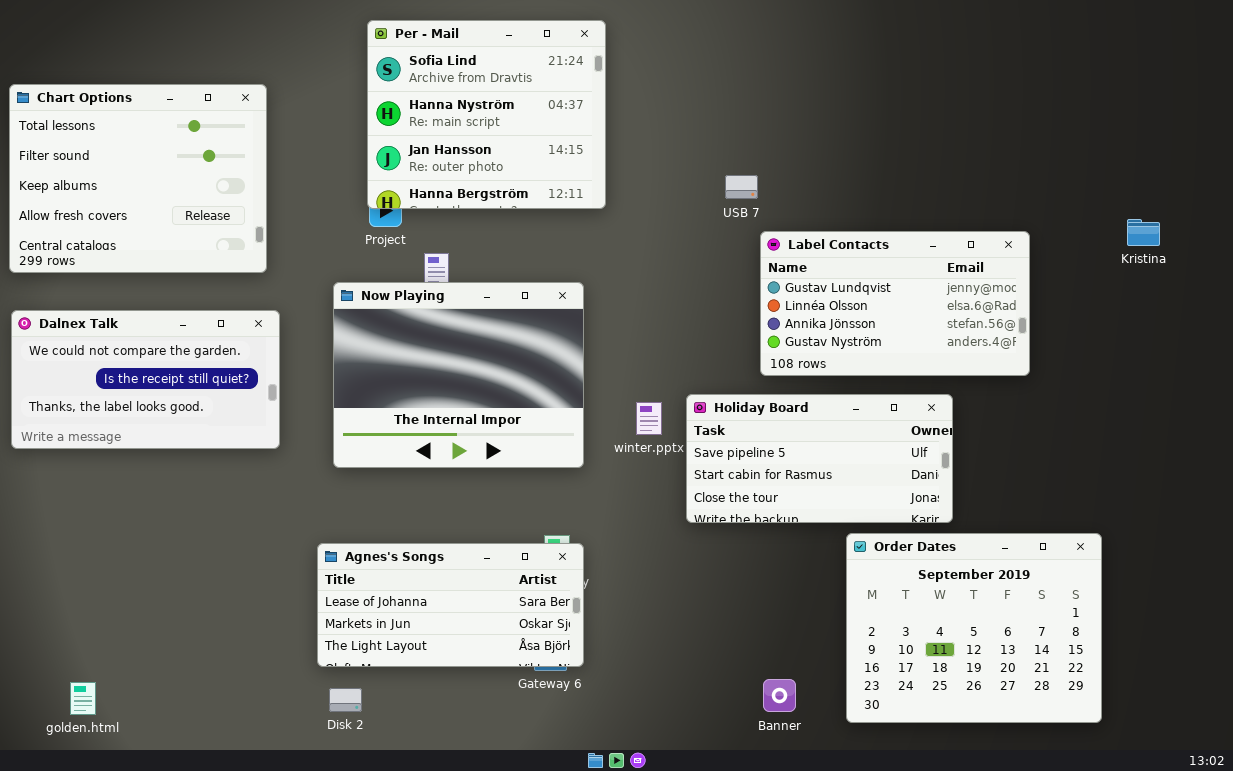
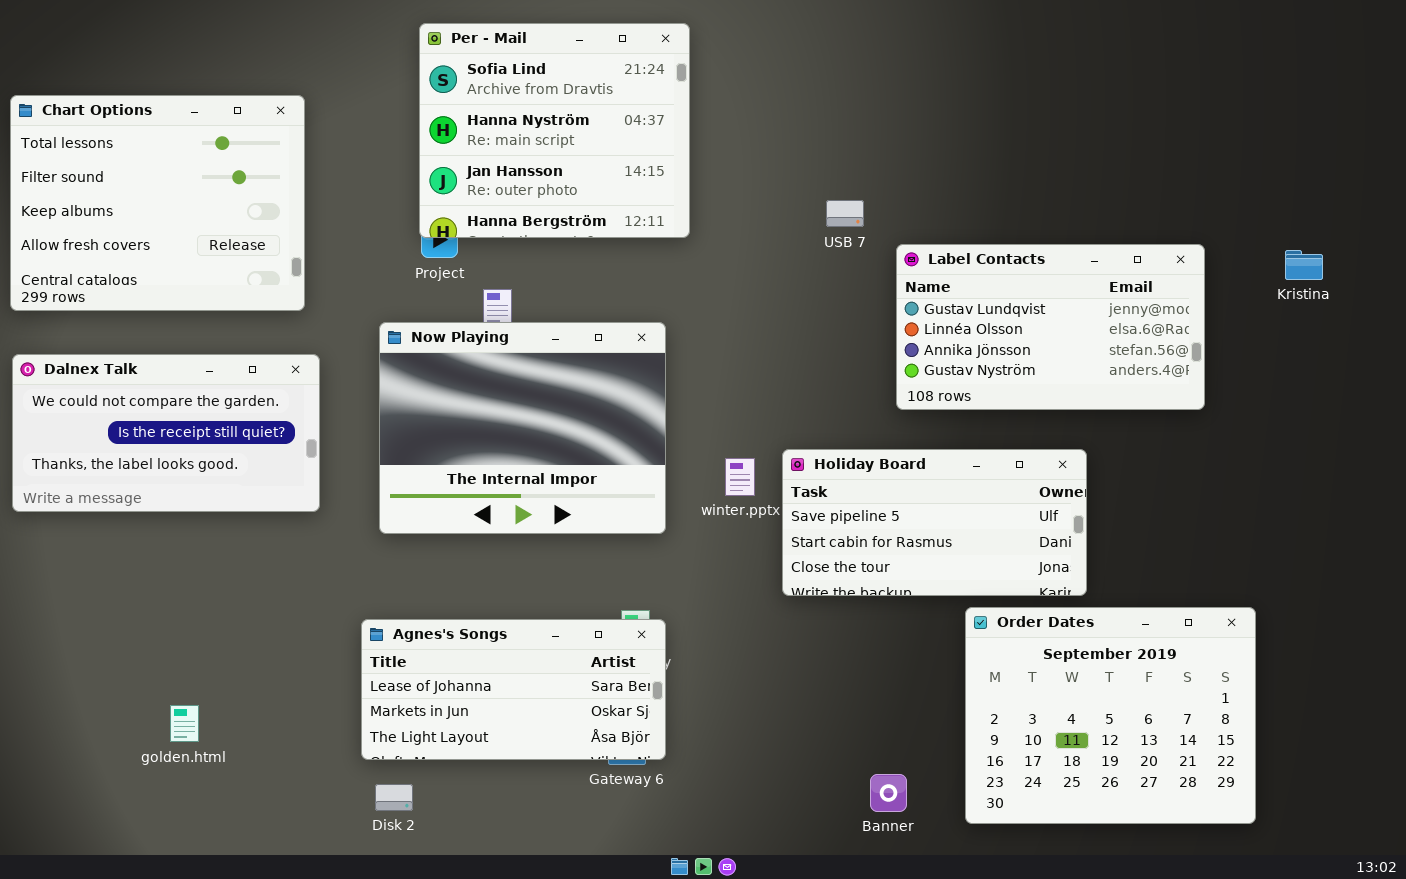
Label Contacts: [760,231,1030,376] -> [896,244,1205,410], moved
golden.html: [70,682,96,715] -> [170,705,199,742], moved

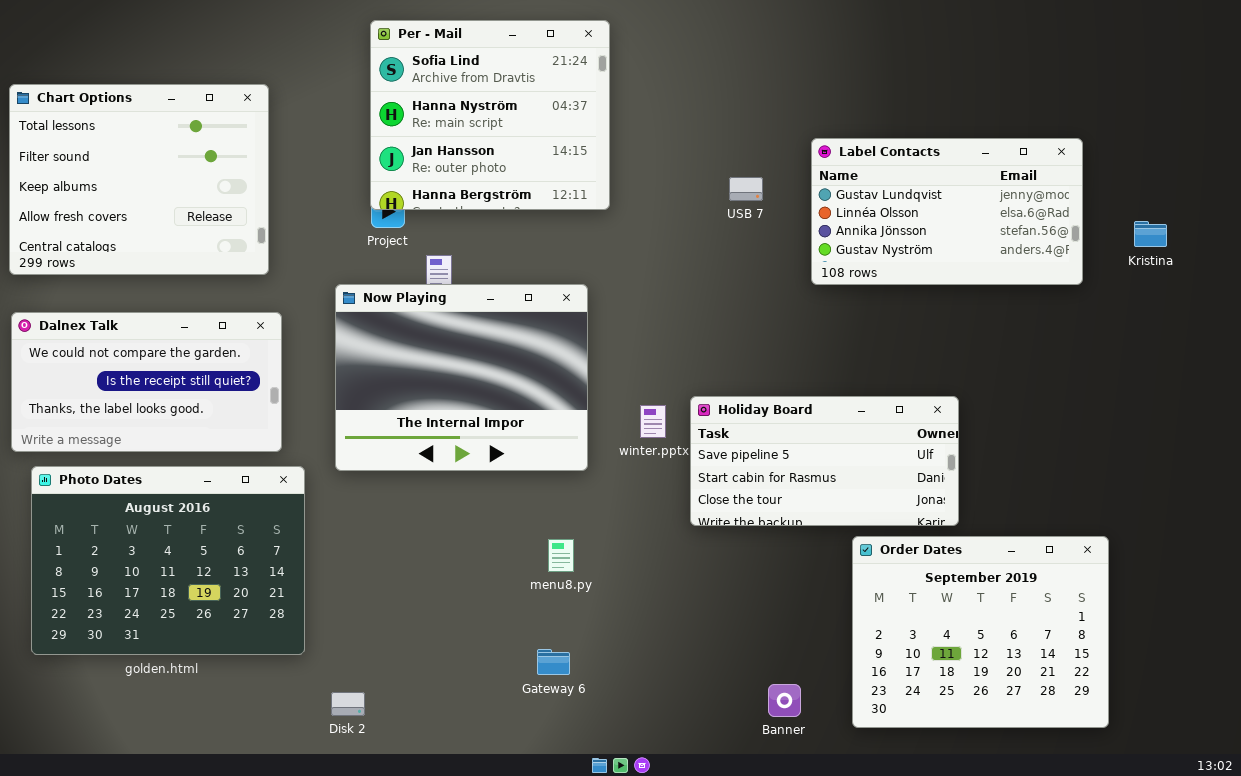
Label Contacts: [896,244,1205,410] -> [811,138,1083,285], moved
Photo Dates: none -> [31,466,305,655], opened
Agnes's Songs: [361,619,666,760] -> none, closed

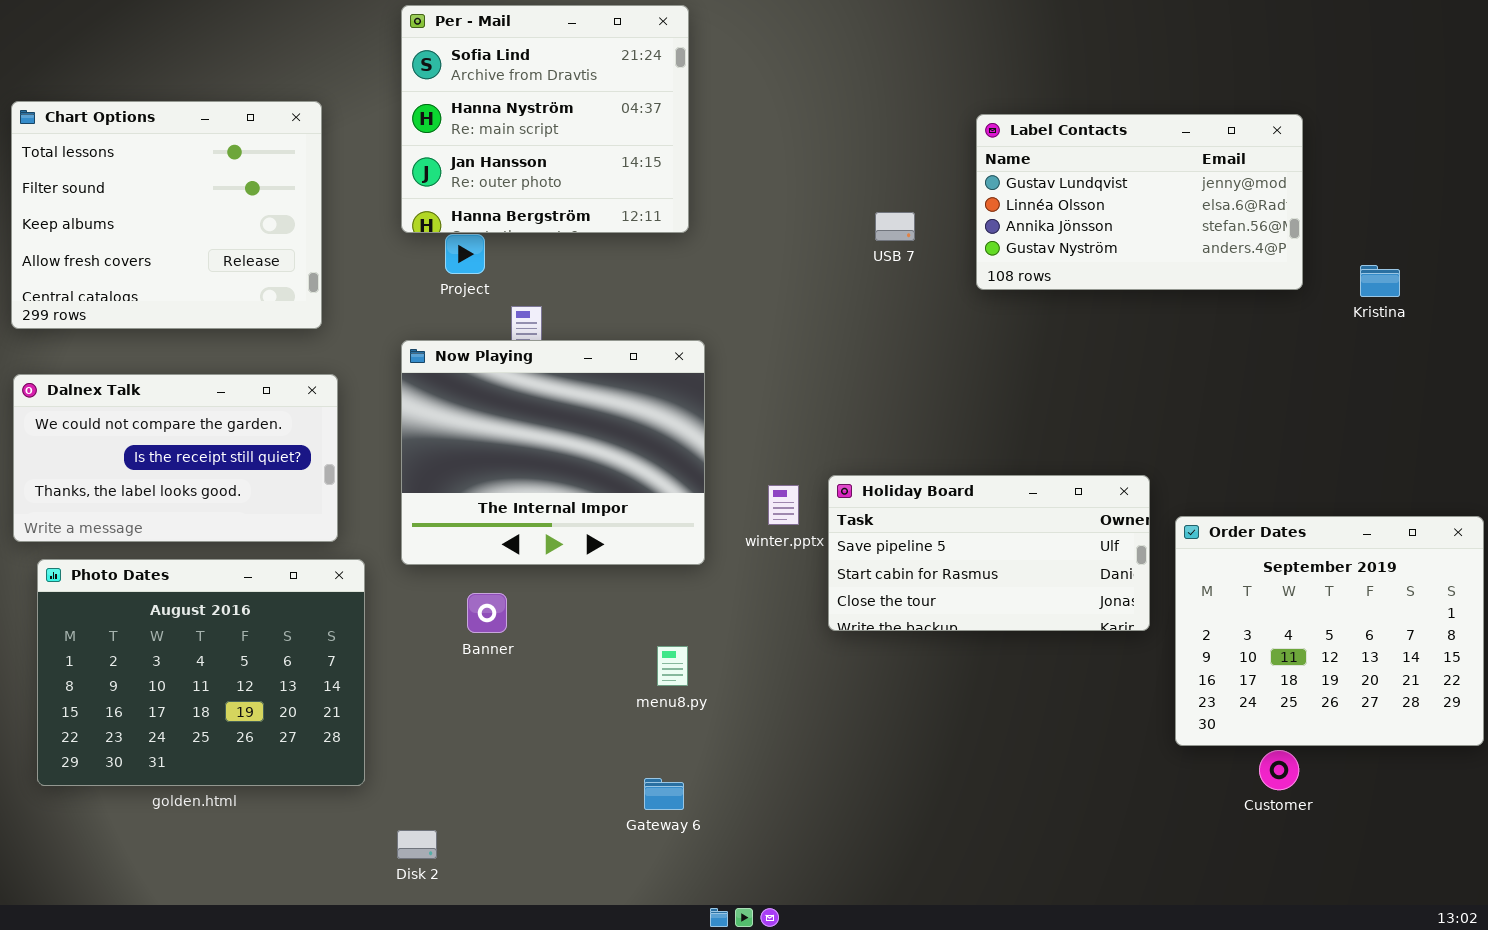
Per - Mail: [370,20,610,210] -> [401,5,689,233], moved
Label Contacts: [811,138,1083,285] -> [976,114,1303,290], moved
Order Dates: [852,536,1109,728] -> [1175,516,1484,746], moved
Banner: [768,684,801,717] -> [467,593,507,633], moved

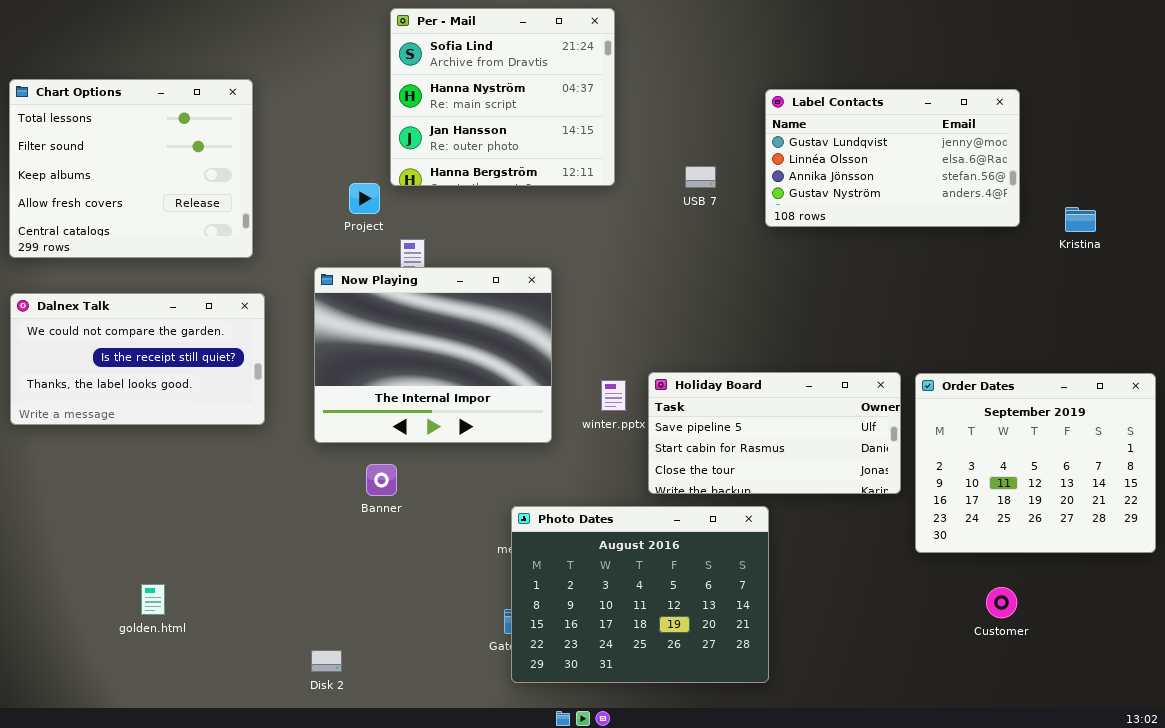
Per - Mail: [401,5,689,233] -> [390,8,615,186], moved
Order Dates: [1175,516,1484,746] -> [915,373,1156,553], moved
Photo Dates: [37,559,365,786] -> [511,506,769,683], moved

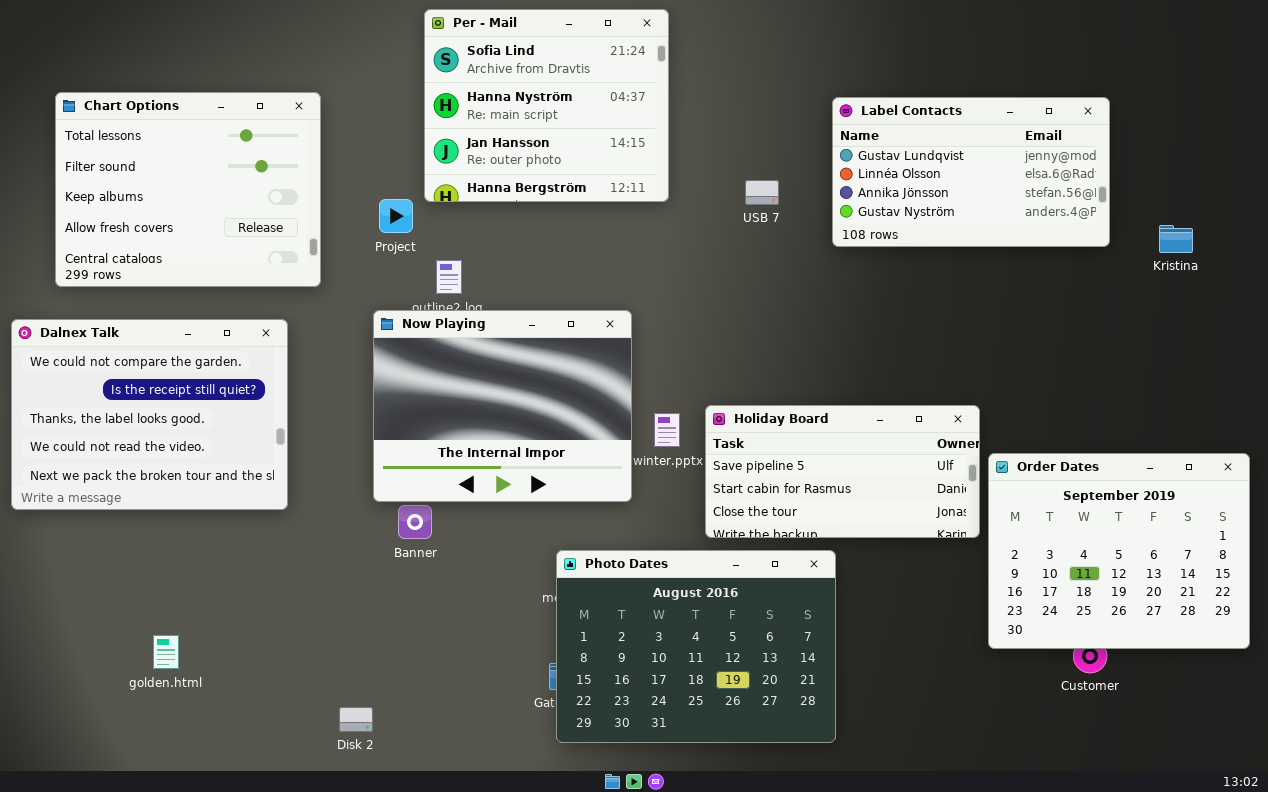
Chart Options: [9,79,253,258] -> [55,92,321,287], moved
Now Playing: [314,267,552,443] -> [373,310,632,502], moved
Dalnex Talk: [10,293,265,425] -> [11,319,288,510], resized
Order Dates: [915,373,1156,553] -> [988,453,1250,649], moved

